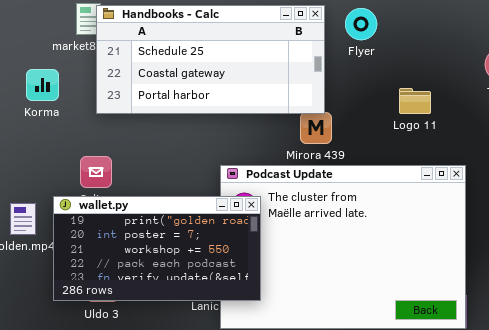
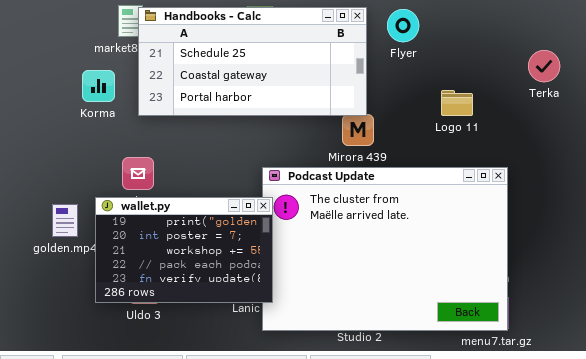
Korma: [26,69,59,101] -> [82,70,115,102], moved
wallet.py: [53,196,261,301] -> [95,197,273,303], resized

